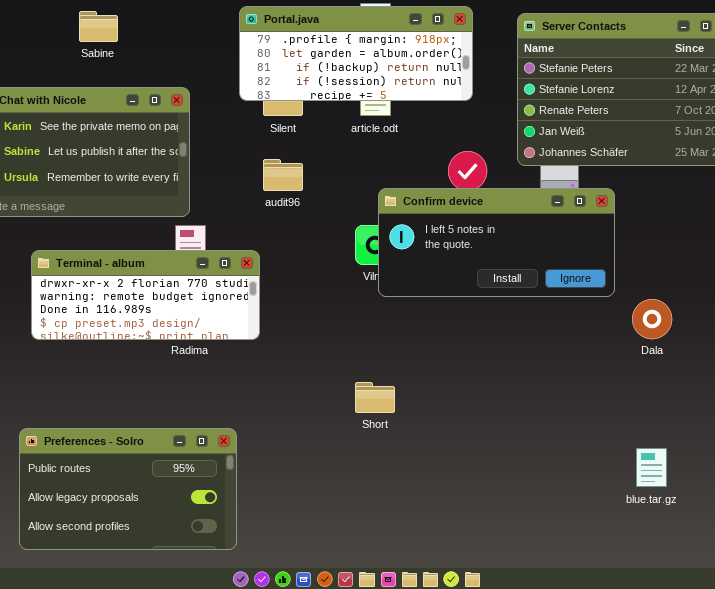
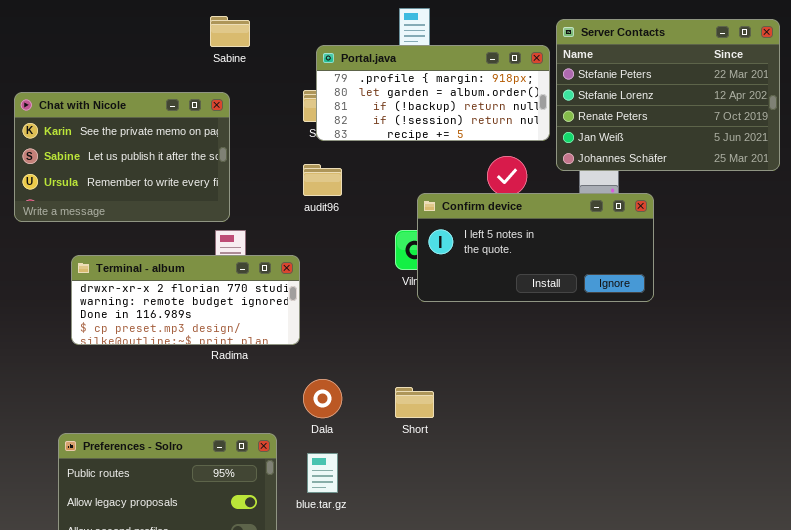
Portal.java: [239,6,473,101] -> [316,45,550,141], moved
Sabine: [79,11,118,42] -> [210,16,250,47], moved
Dala: [632,299,672,339] -> [303,379,342,418], moved
blue.tar.gz: [636,448,667,487] -> [307,453,338,493], moved

